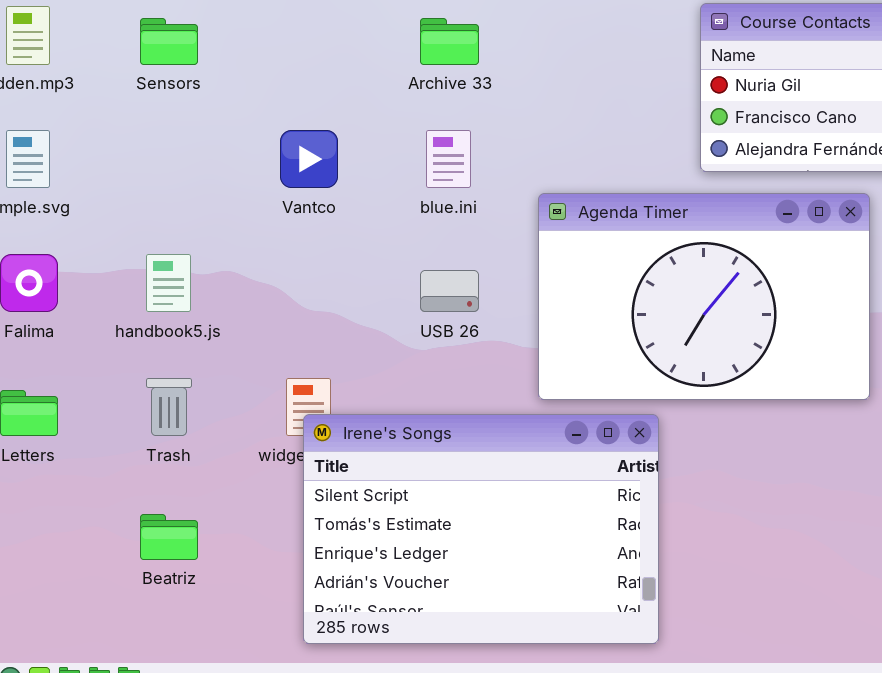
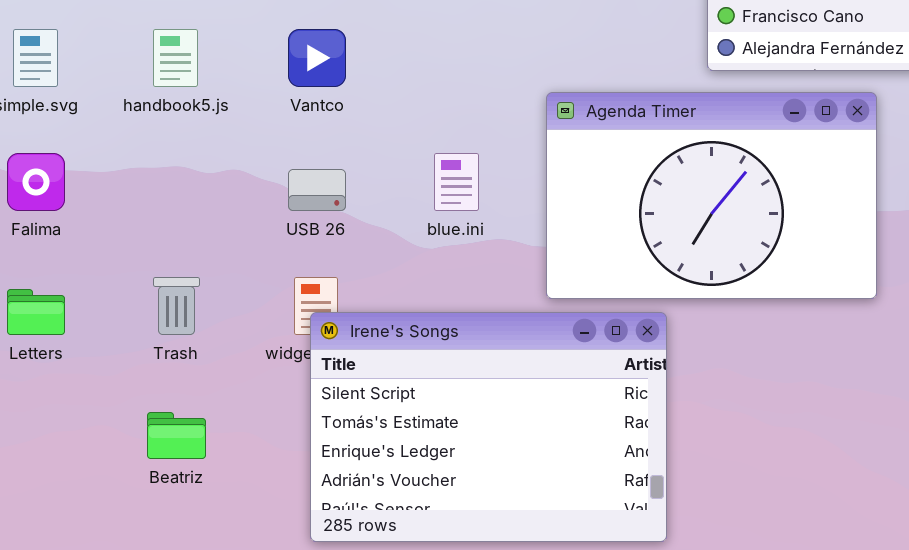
blue.ini: [426,130,471,188] -> [434,153,479,211], moved
handbook5.js: [146,254,191,312] -> [153,29,198,87], moved
USB 26: [420,270,479,312] -> [288,169,346,211], moved

